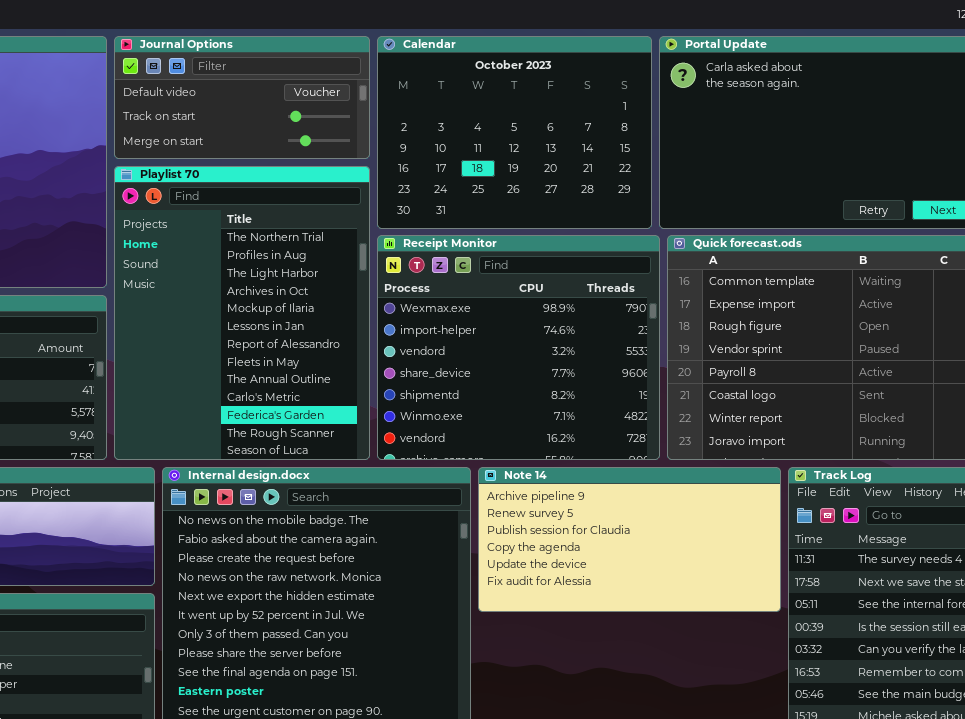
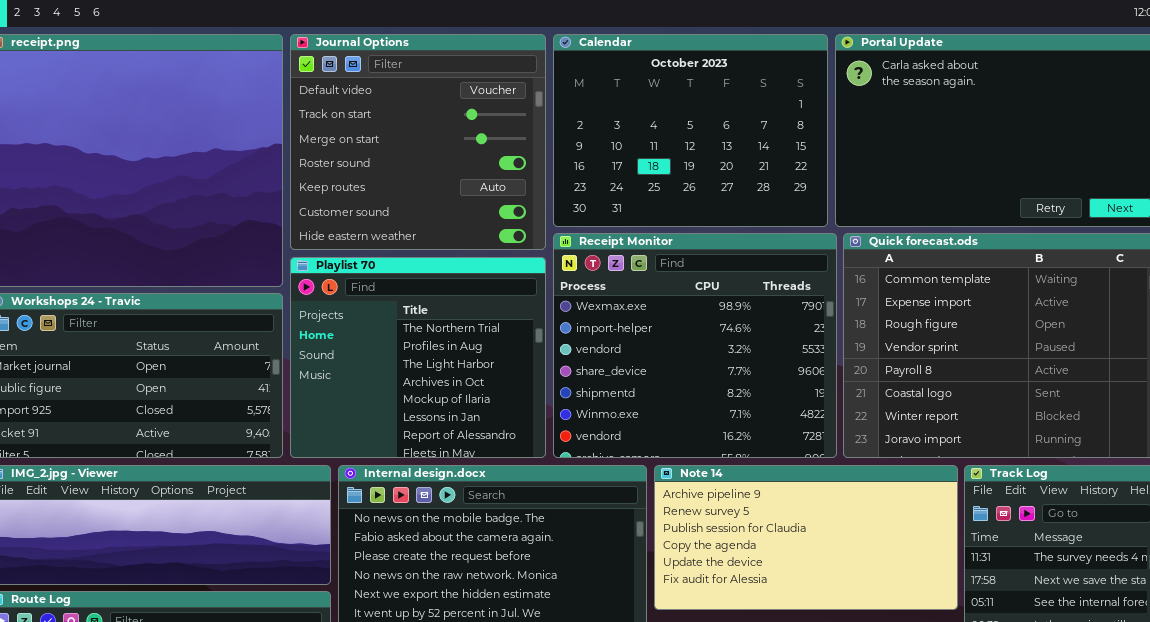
Journal Options: [114,36,370,159] -> [290,34,546,250], resized
Playlist 70: [114,166,370,460] -> [290,257,546,458], resized

